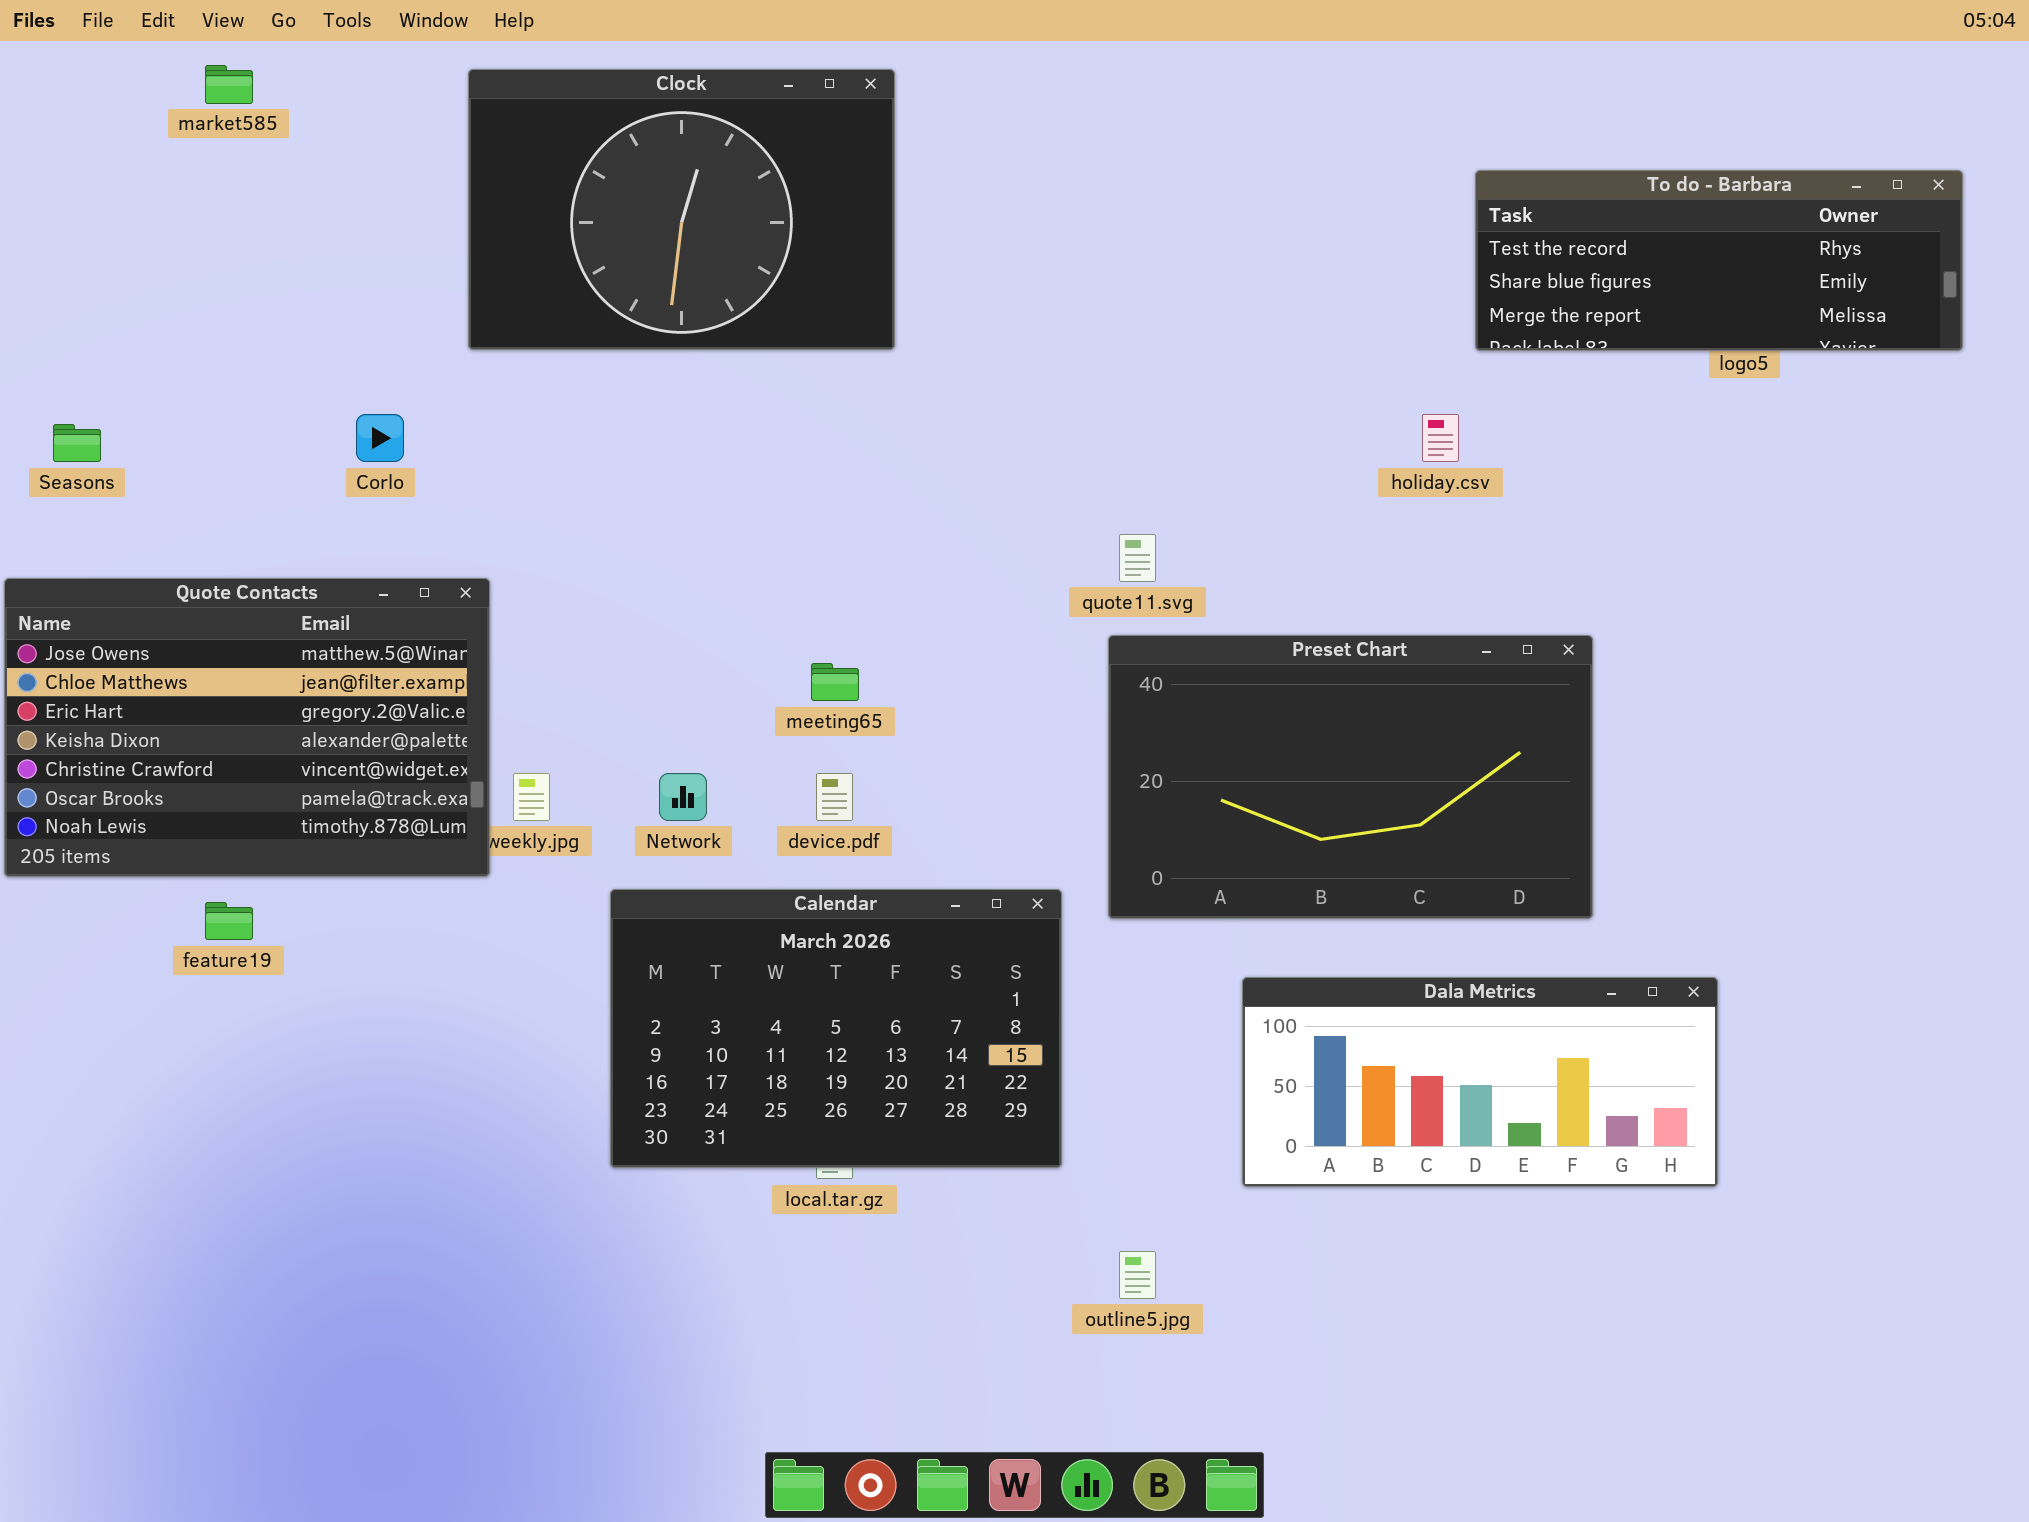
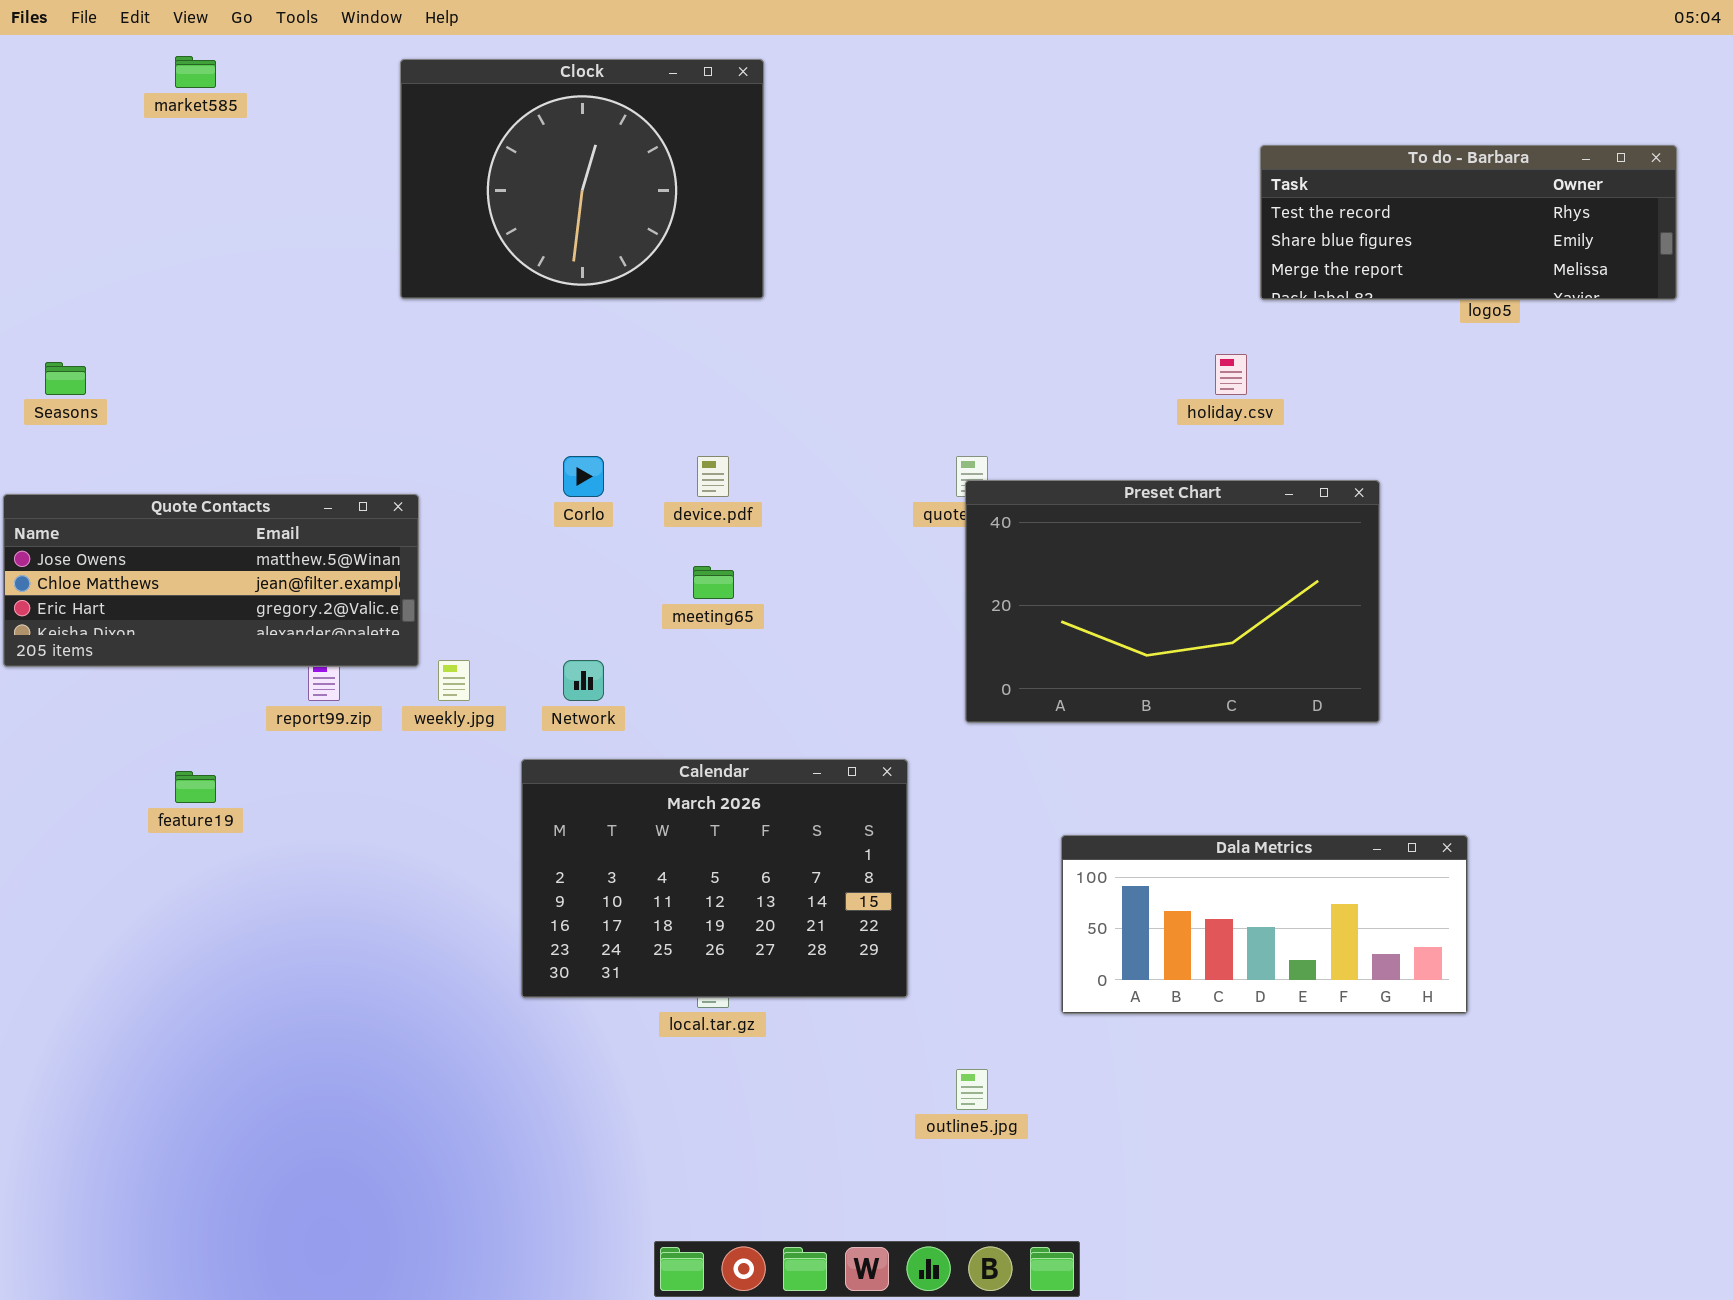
Corlo: [356,414,404,462] -> [563,456,604,497], moved
Quote Contacts: [4,578,490,877] -> [3,494,419,667], resized
Preset Chart: [1108,635,1593,919] -> [965,480,1380,723], moved
device.pdf: [816,773,853,821] -> [697,456,729,497], moved

